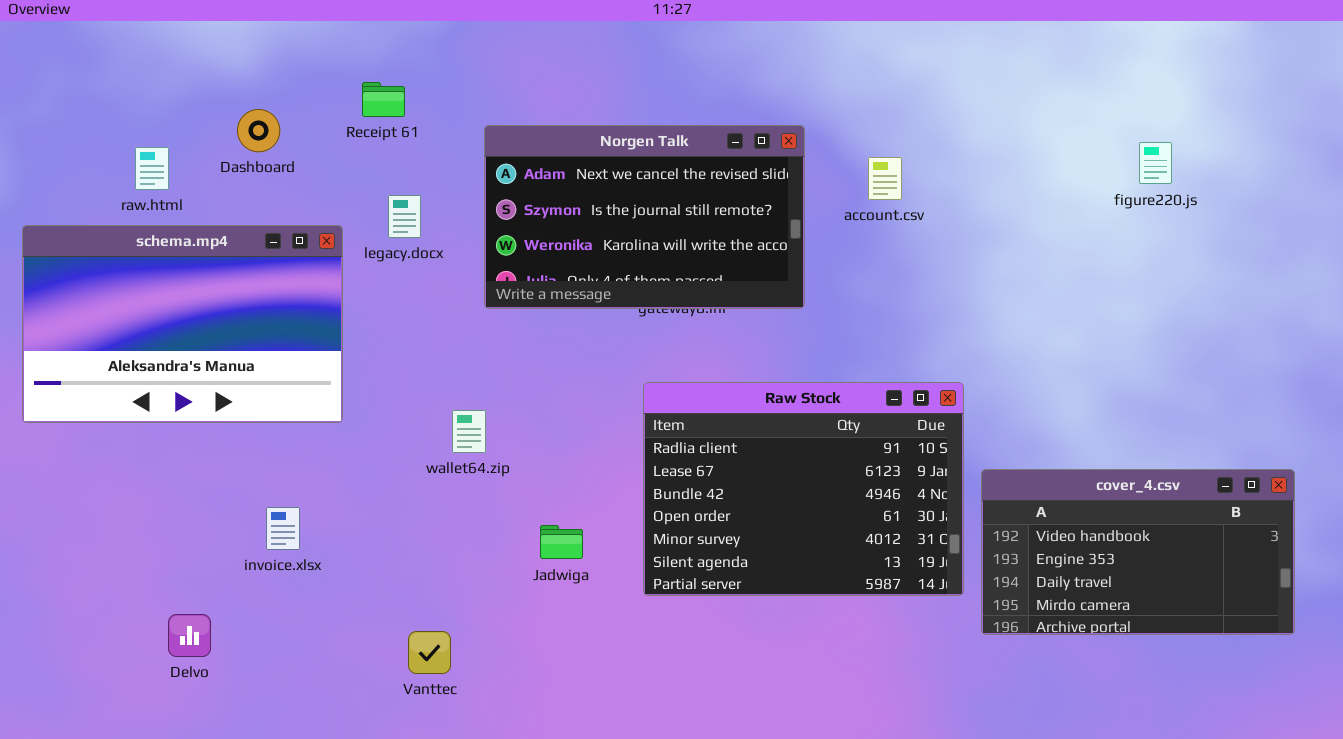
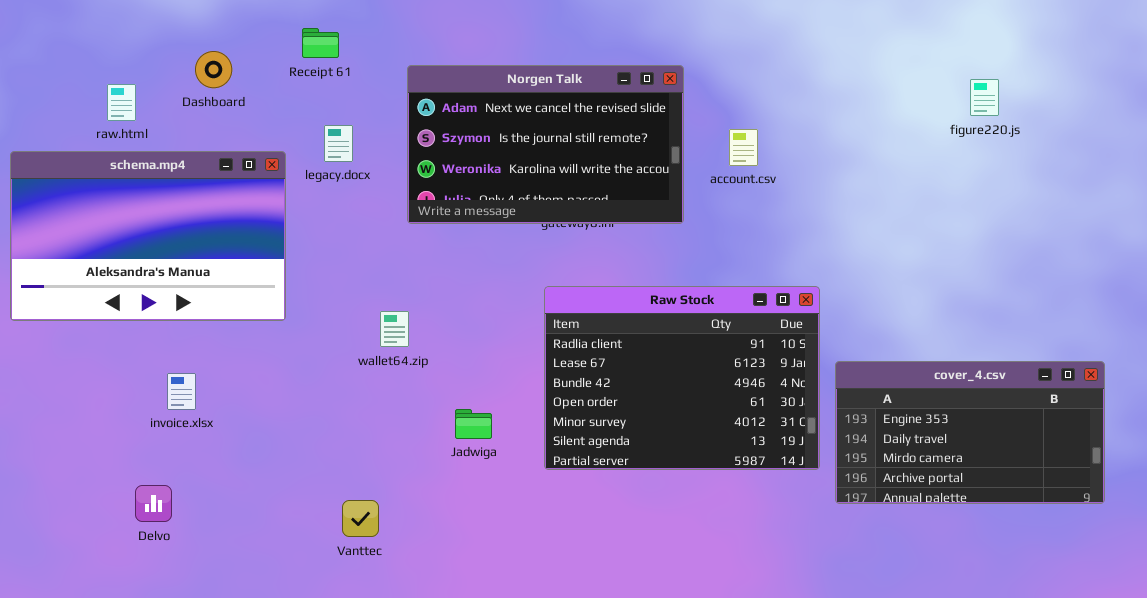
account.csv: [868,157,902,200] -> [729,129,758,166], moved
cover_4.csv: [981,469,1295,635] -> [835,361,1105,504], scrolled down 1 row
invoice.xlsx: [266,507,300,550] -> [167,373,196,410], moved

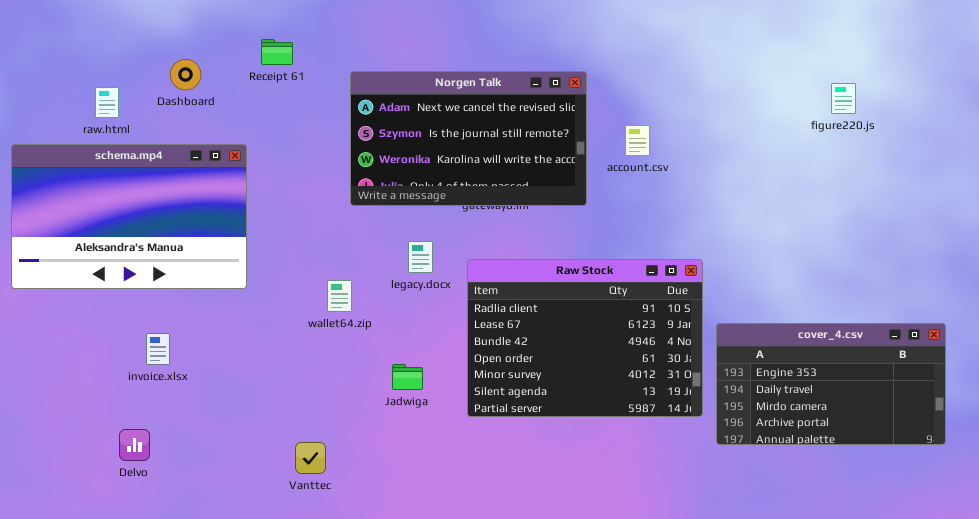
legacy.docx: [324,125,353,162] -> [408,241,433,273], moved

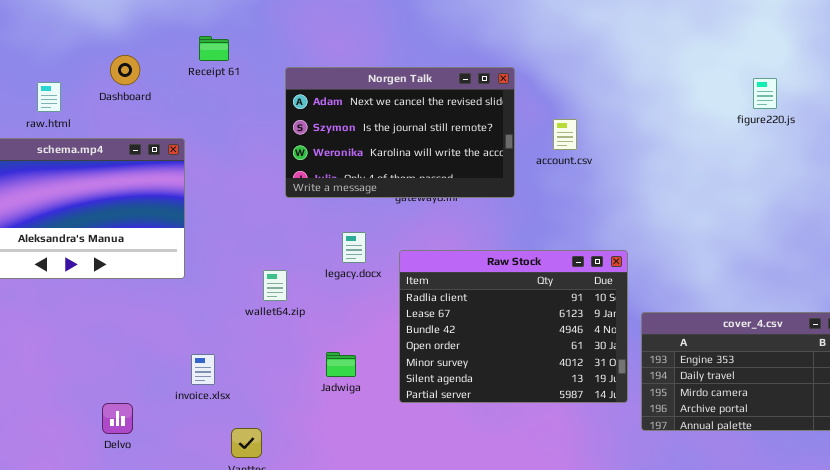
invoice.xlsx: [146,333,170,365] -> [191,354,215,385], moved
Delvo: [119,429,150,461] -> [102,403,133,434], moved

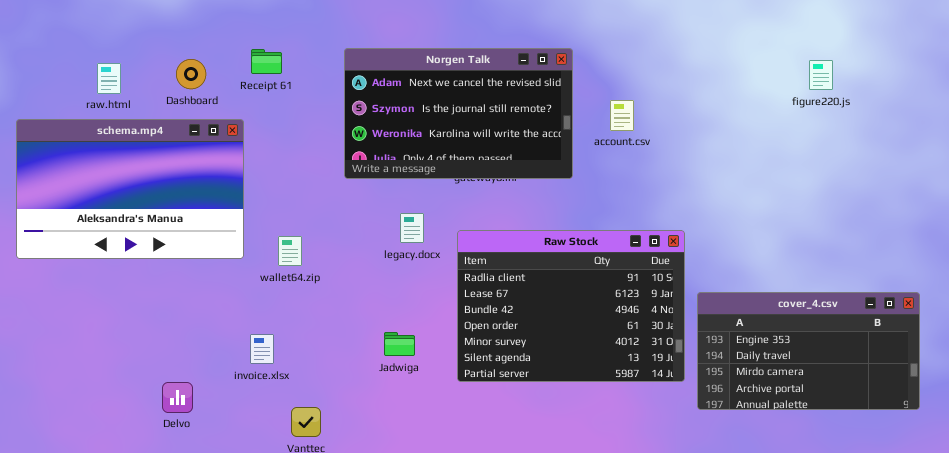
Receipt 61: [199,36,229,61] -> [251,49,282,74], moved
Dashboard: [110,55,140,85] -> [176,59,206,89], moved
wallet64.zip: [263,270,287,301] -> [278,236,302,266], moved

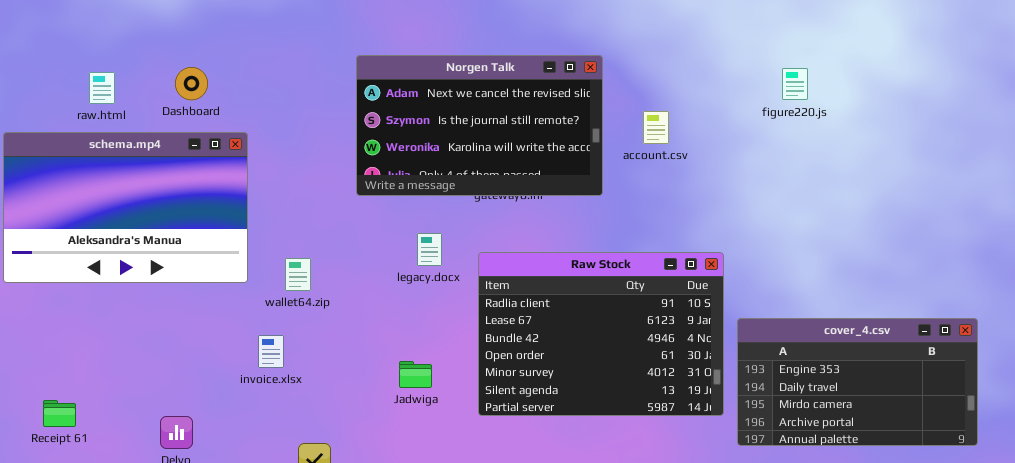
Receipt 61: [251,49,282,74] -> [43,400,76,427], moved
figure220.js: [809,60,833,90] -> [782,68,808,100], moved
invoice.xlsx: [250,334,274,364] -> [258,335,284,368], moved

